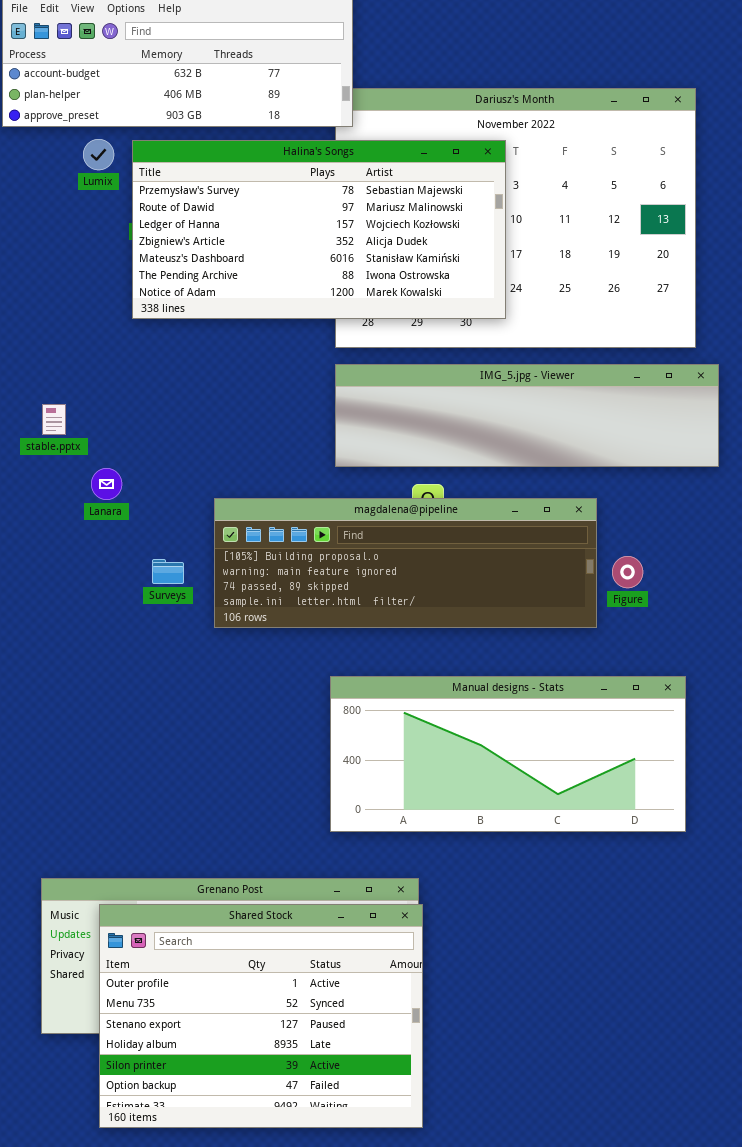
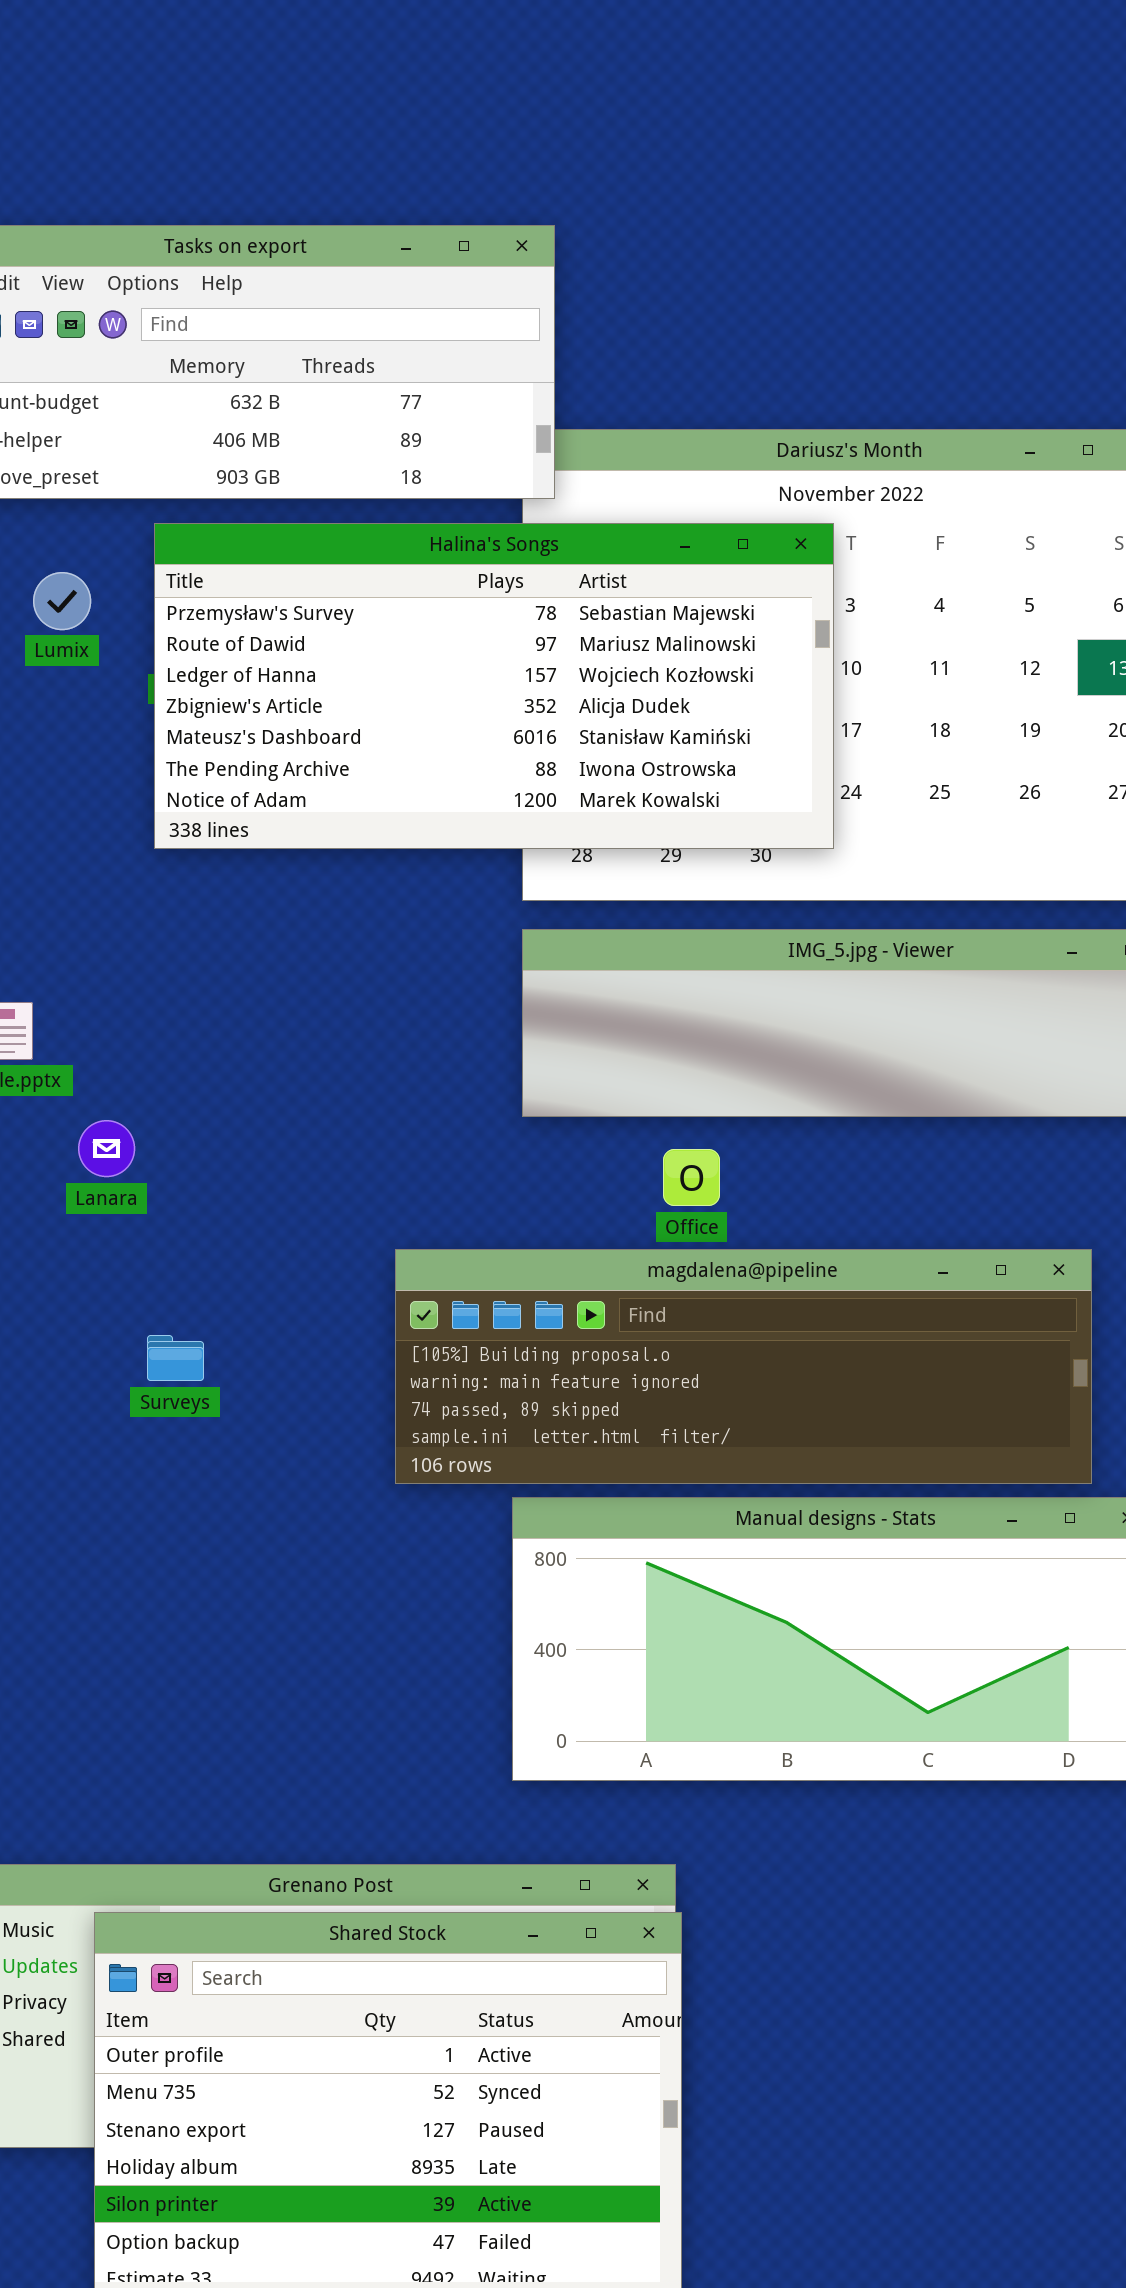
Lumix: [83,139,114,170] -> [33,572,91,630], moved
magdalena@pipeline: [214,498,597,628] -> [395,1249,1092,1484], moved
Surveys: [152,559,184,584] -> [147,1335,204,1381], moved

